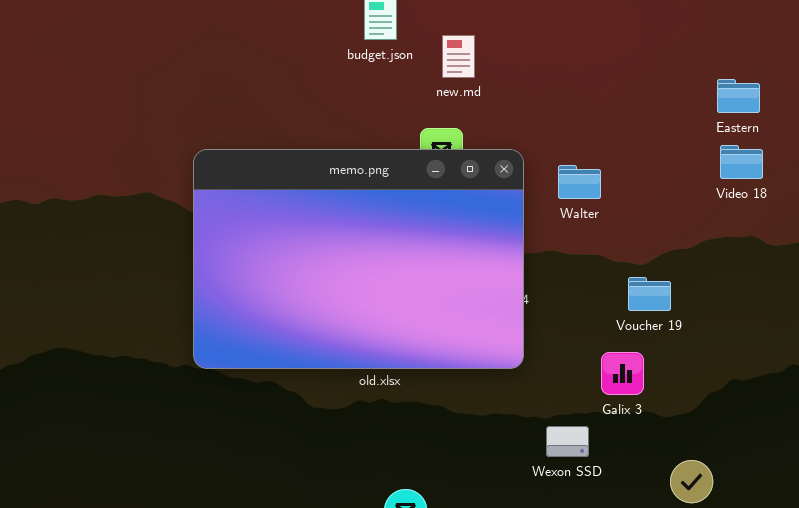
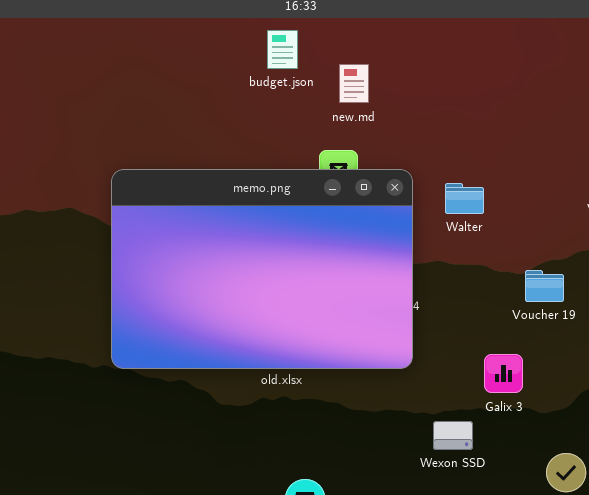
Voucher 19: [628,277,671,311] -> [525,270,564,302], moved

